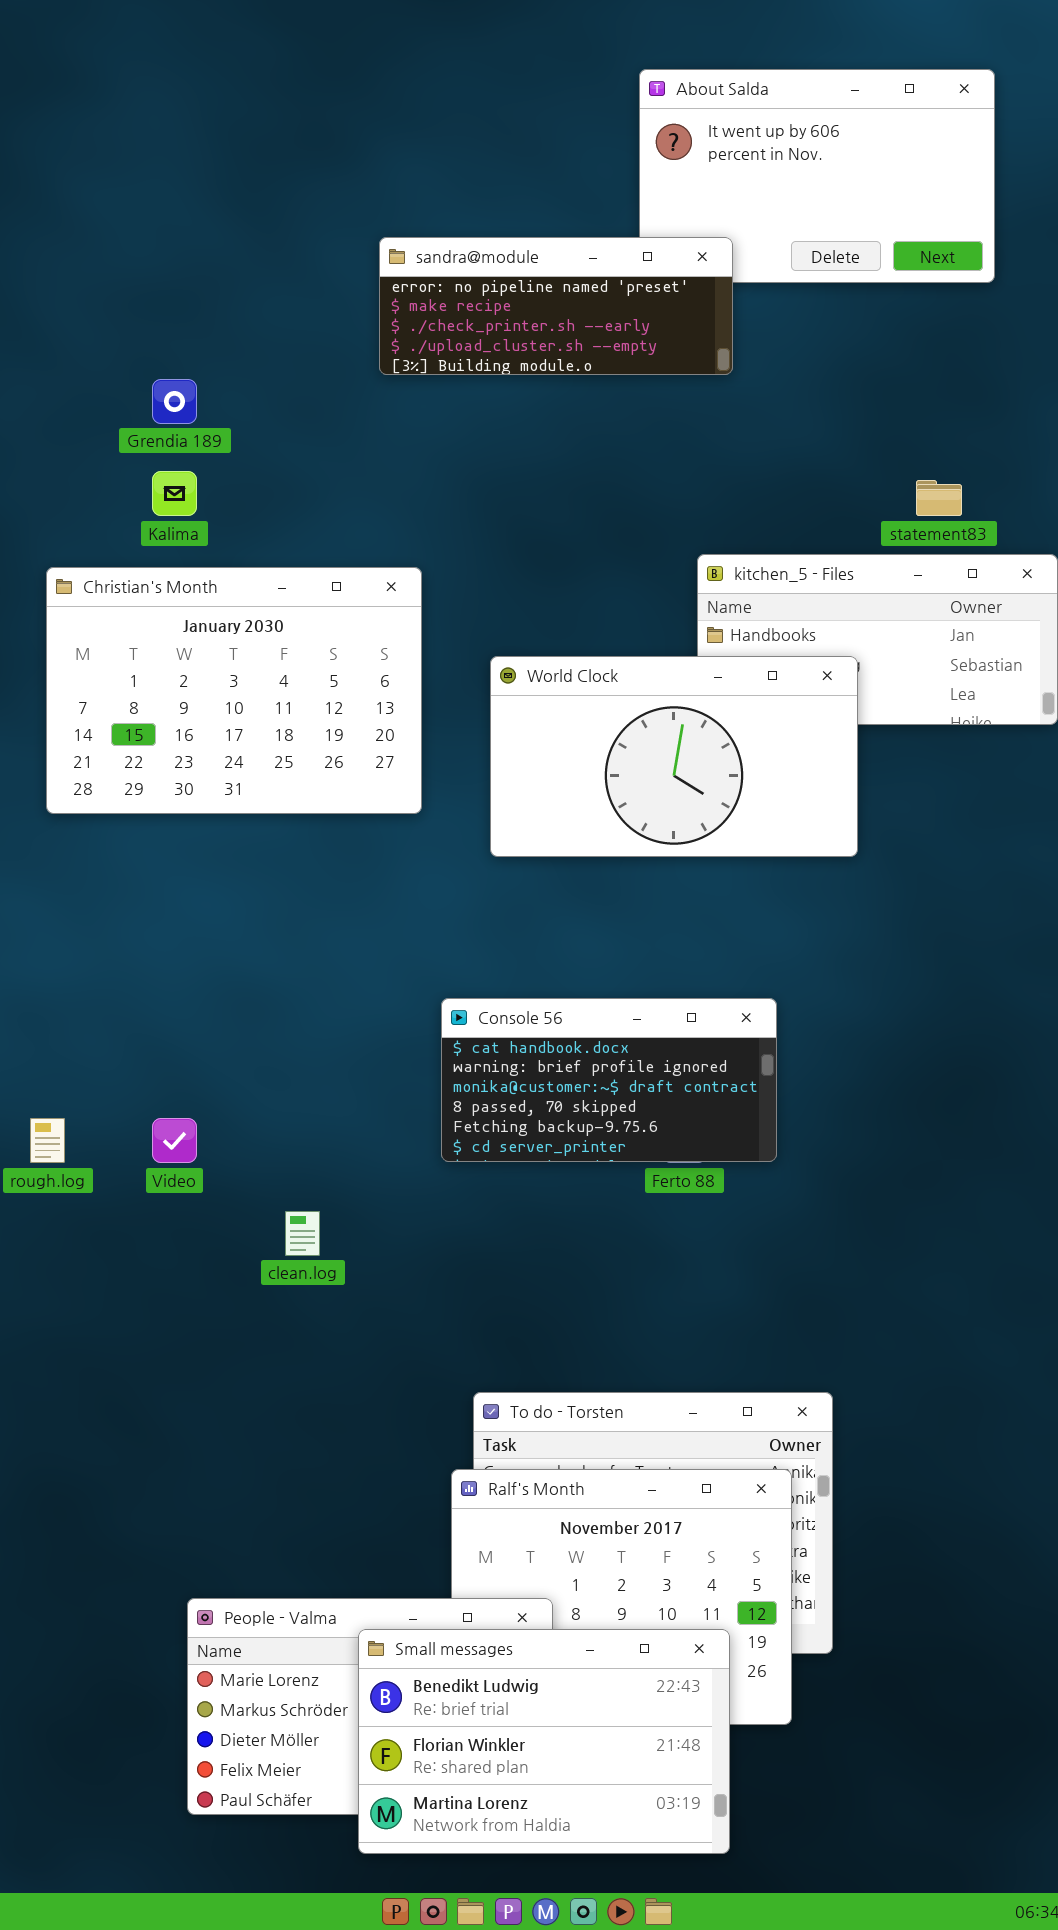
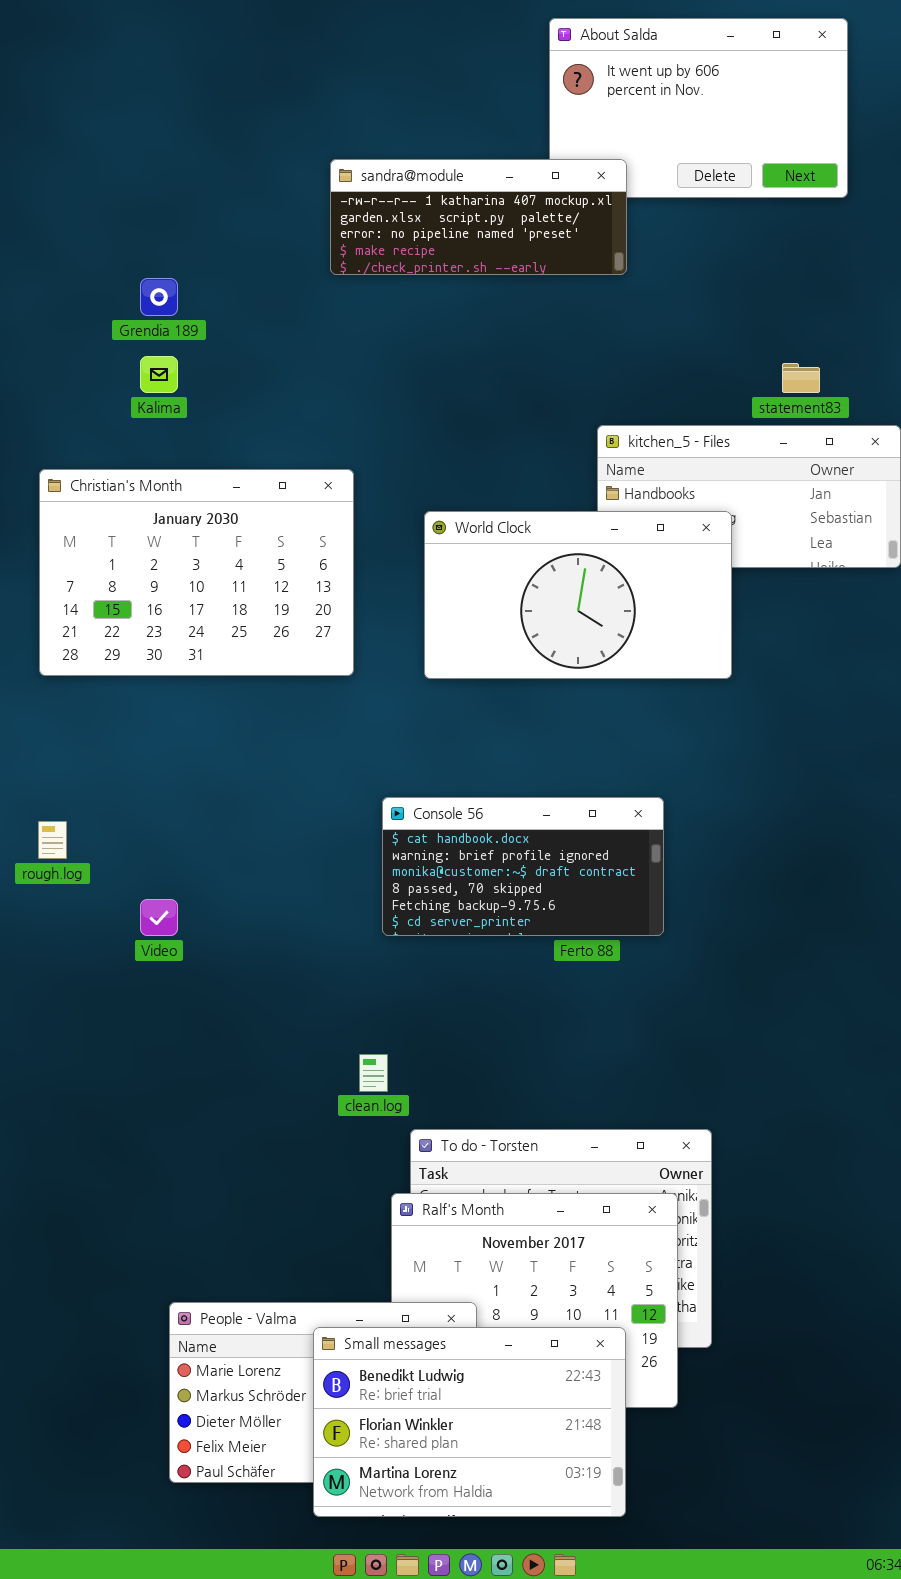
sandra@module: [379,237,733,375] -> [330,159,627,275], scrolled up 2 rows
Christian's Month: [46,567,422,814] -> [39,469,354,676], moved
rough.log: [30,1118,65,1163] -> [38,821,67,859], moved
clean.log: [285,1211,320,1256] -> [359,1054,388,1092], moved

